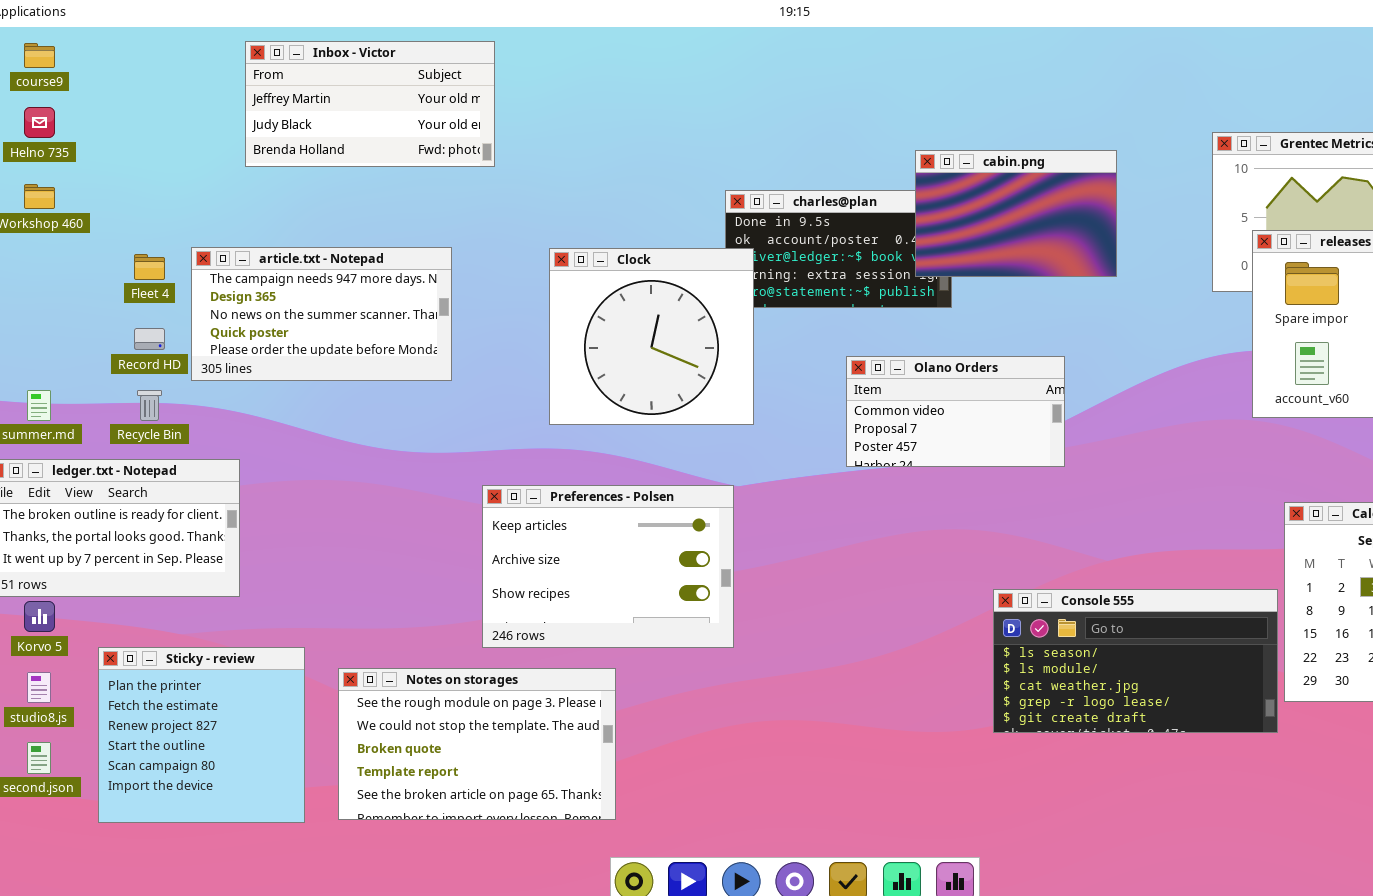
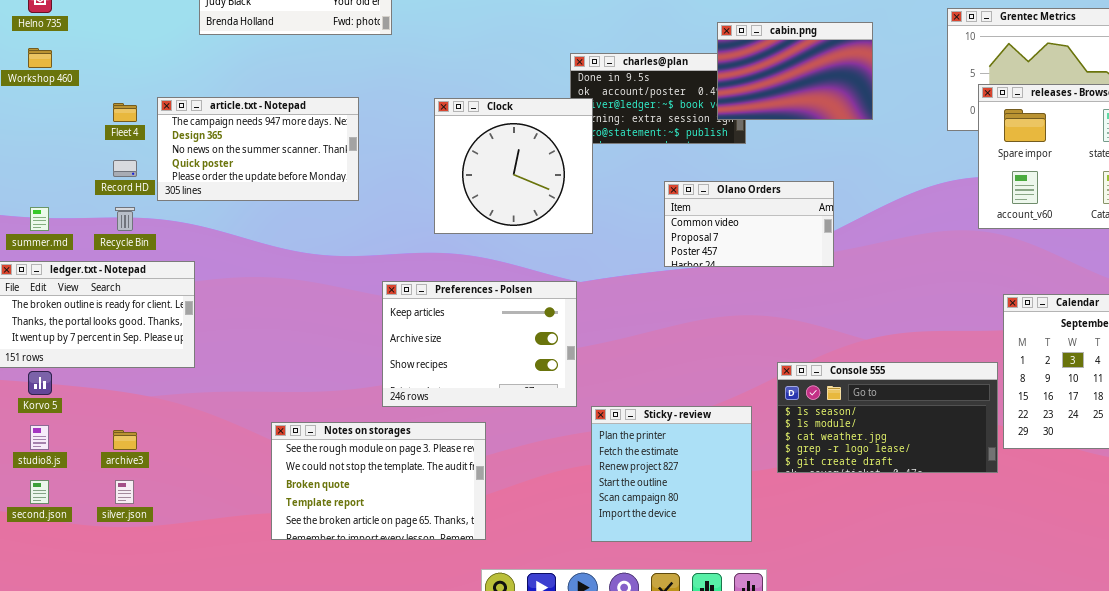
Sticky - review: [98,647,305,823] -> [591,406,752,542], moved

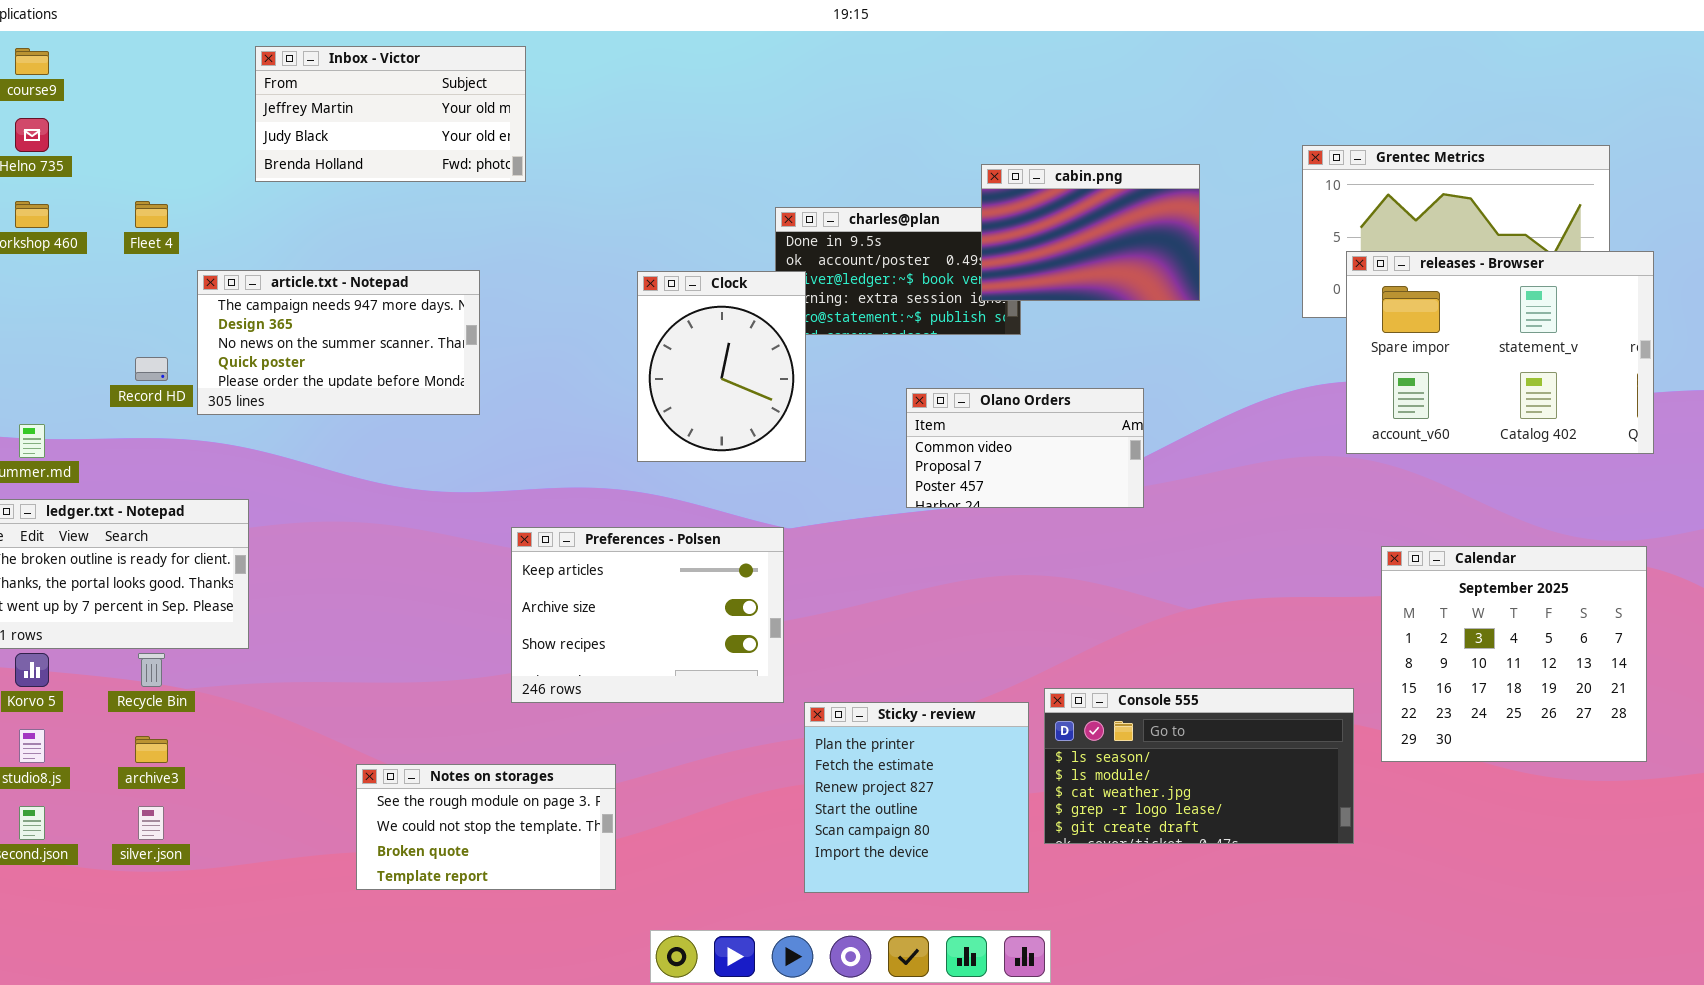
Clock: [434,98,593,234] -> [637,271,806,462], resized
Fleet 4: [113,103,137,122] -> [135,201,168,228], moved
Recycle Bin: [115,207,135,231] -> [138,653,165,687], moved
Console 555: [777,362,998,473] -> [1044,688,1354,844], moved
Notes on storages: [271,422,486,540] -> [356,764,616,890], resized

